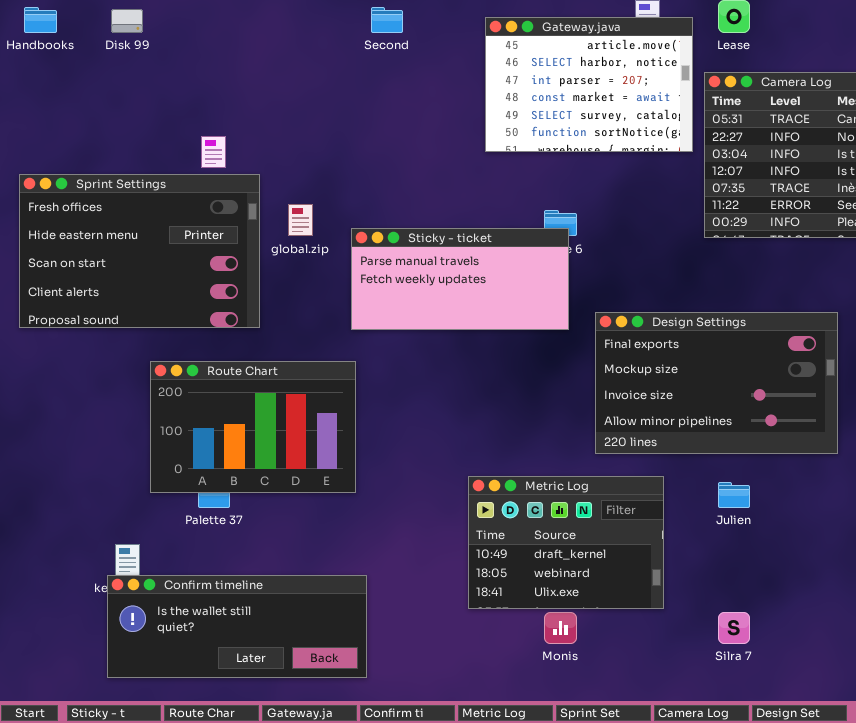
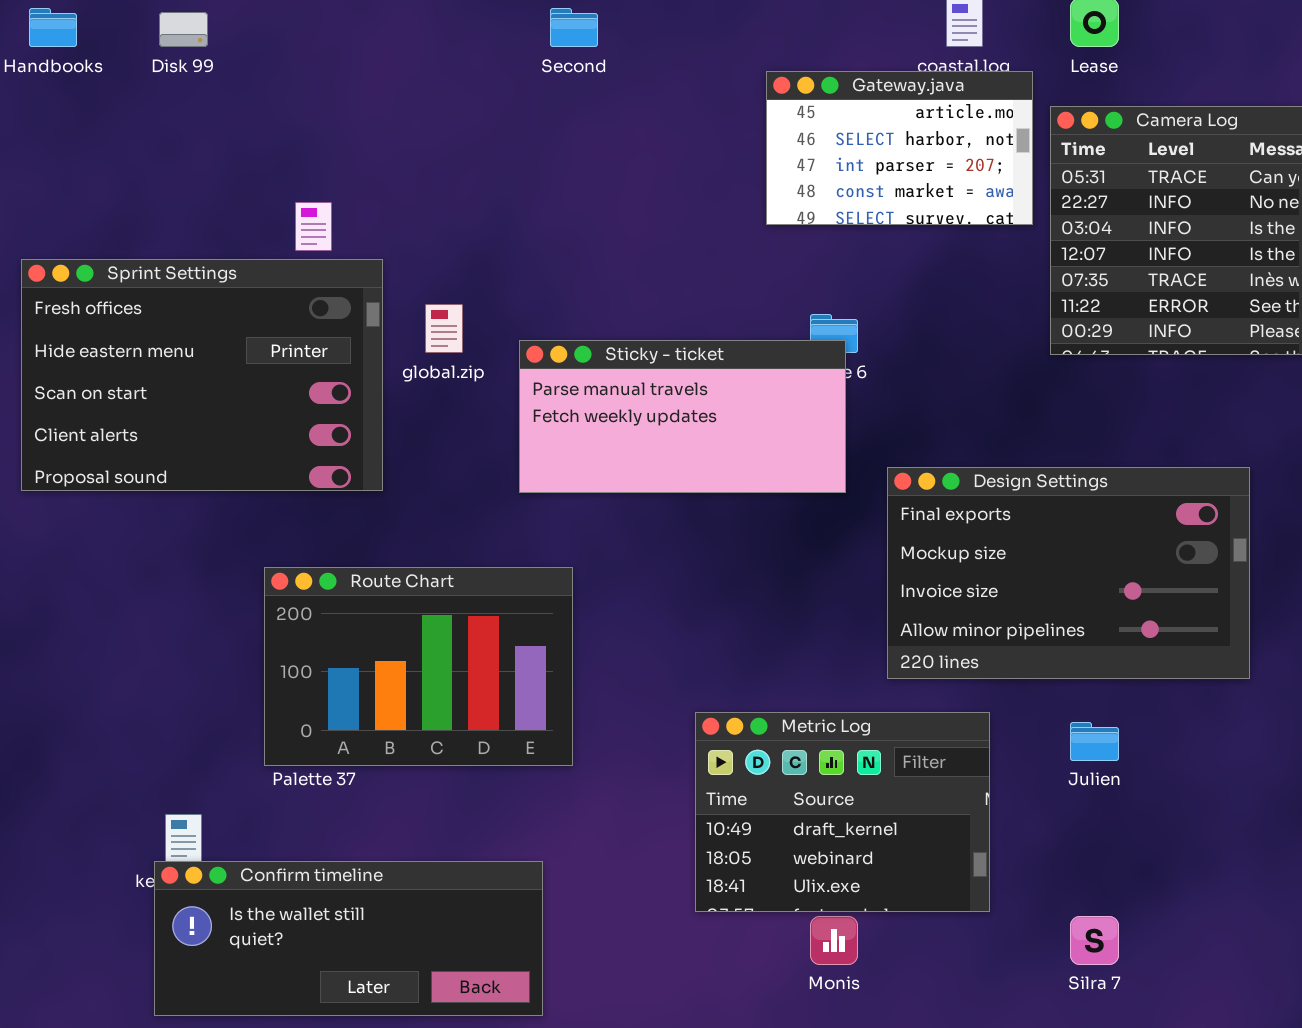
Gateway.java: [485,17,693,152] -> [766,71,1033,225], resized
Route Chart: [150,361,356,493] -> [264,567,573,766], moved

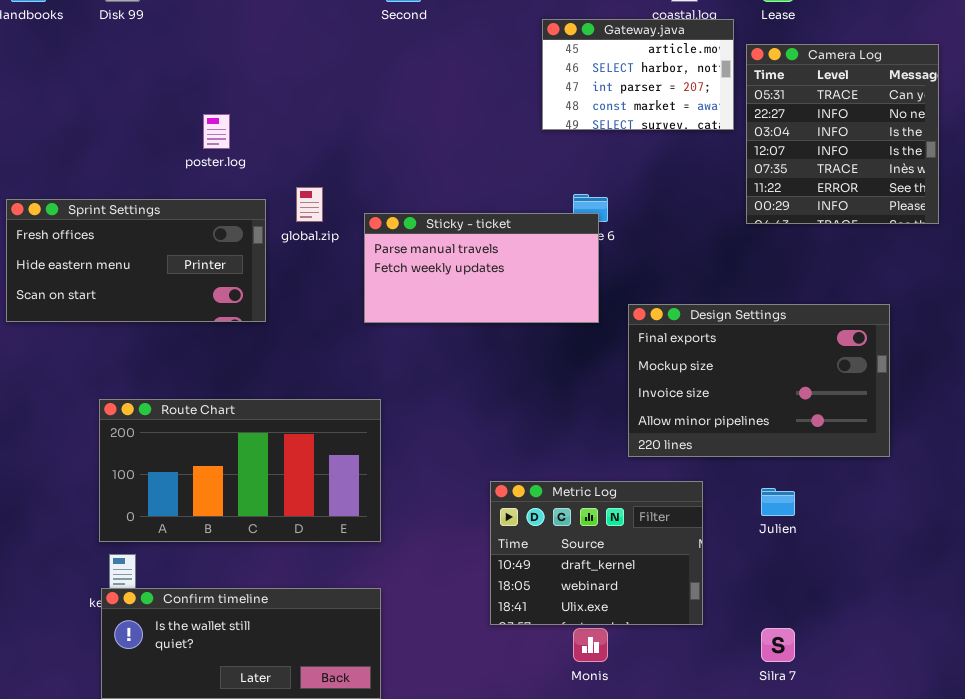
Sprint Settings: [21,259,383,491] -> [6,199,266,322], resized
Route Chart: [264,567,573,766] -> [99,399,381,542], moved, resized

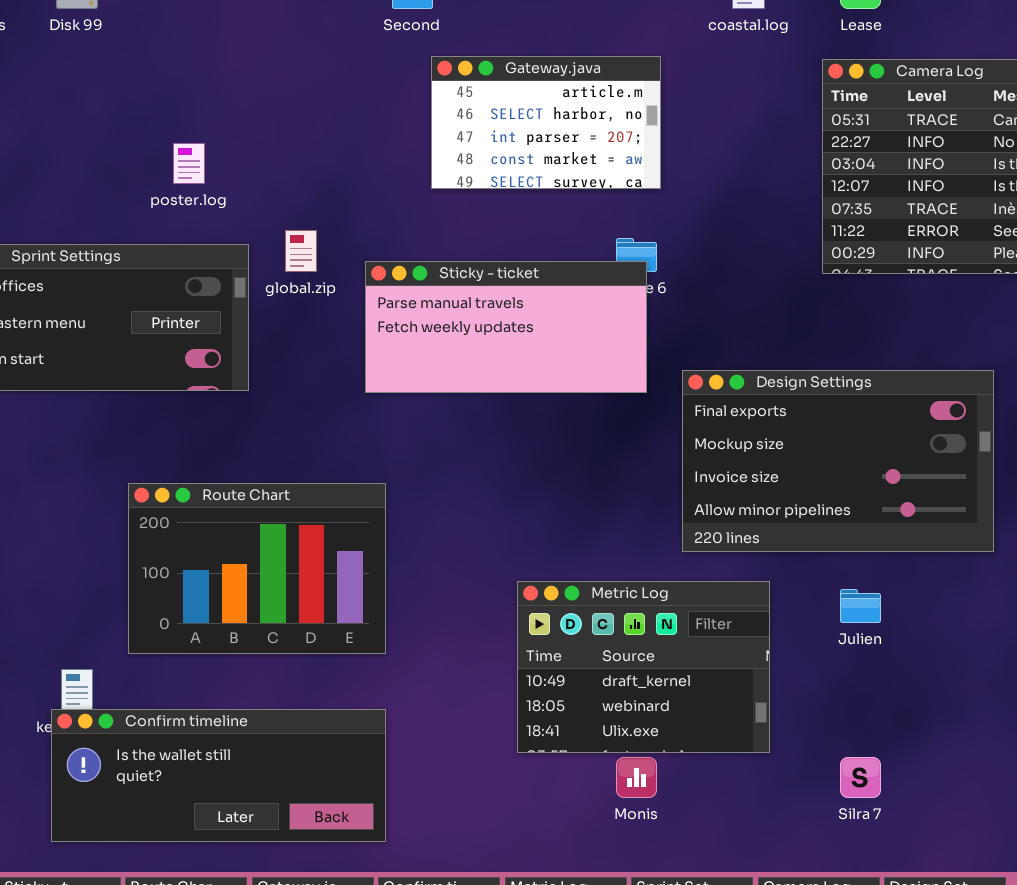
Gateway.java: [542,19,734,130] -> [431,56,661,189], moved
Route Chart: [99,399,381,542] -> [128,483,386,654], resized

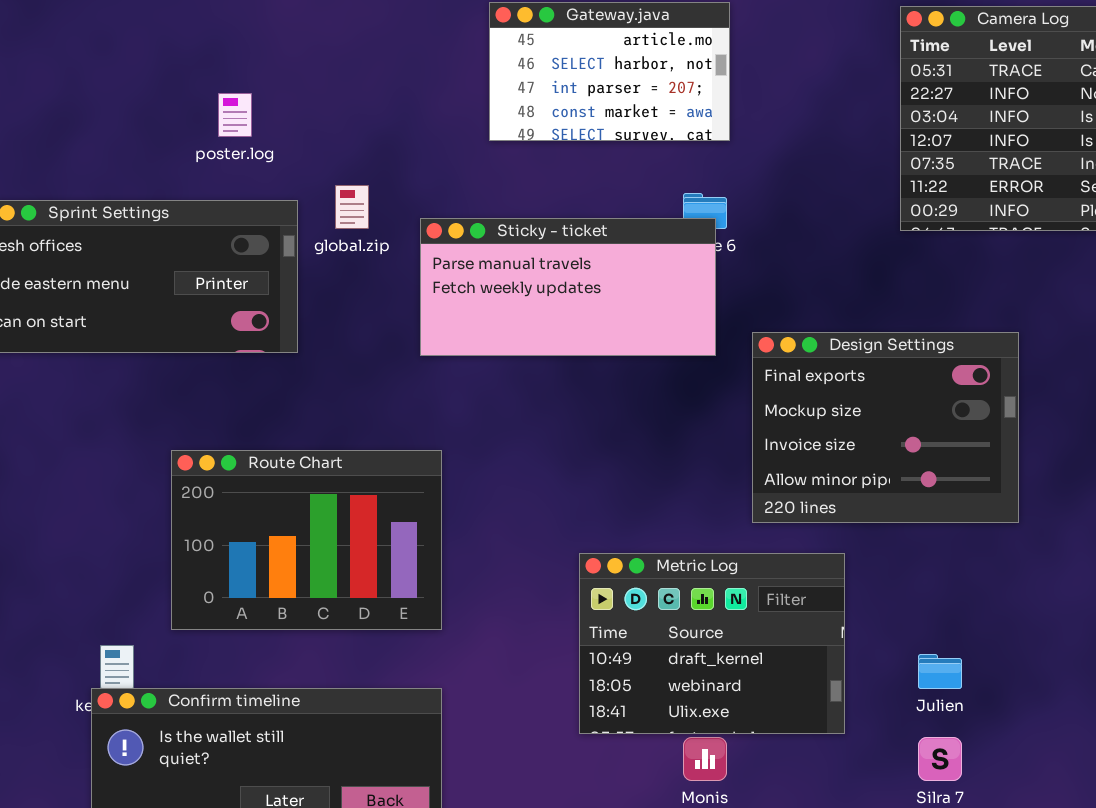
Design Settings: [682,370,994,552] -> [752,332,1019,523], resized
Julien: [840,589,881,623] -> [918,654,962,689], moved

